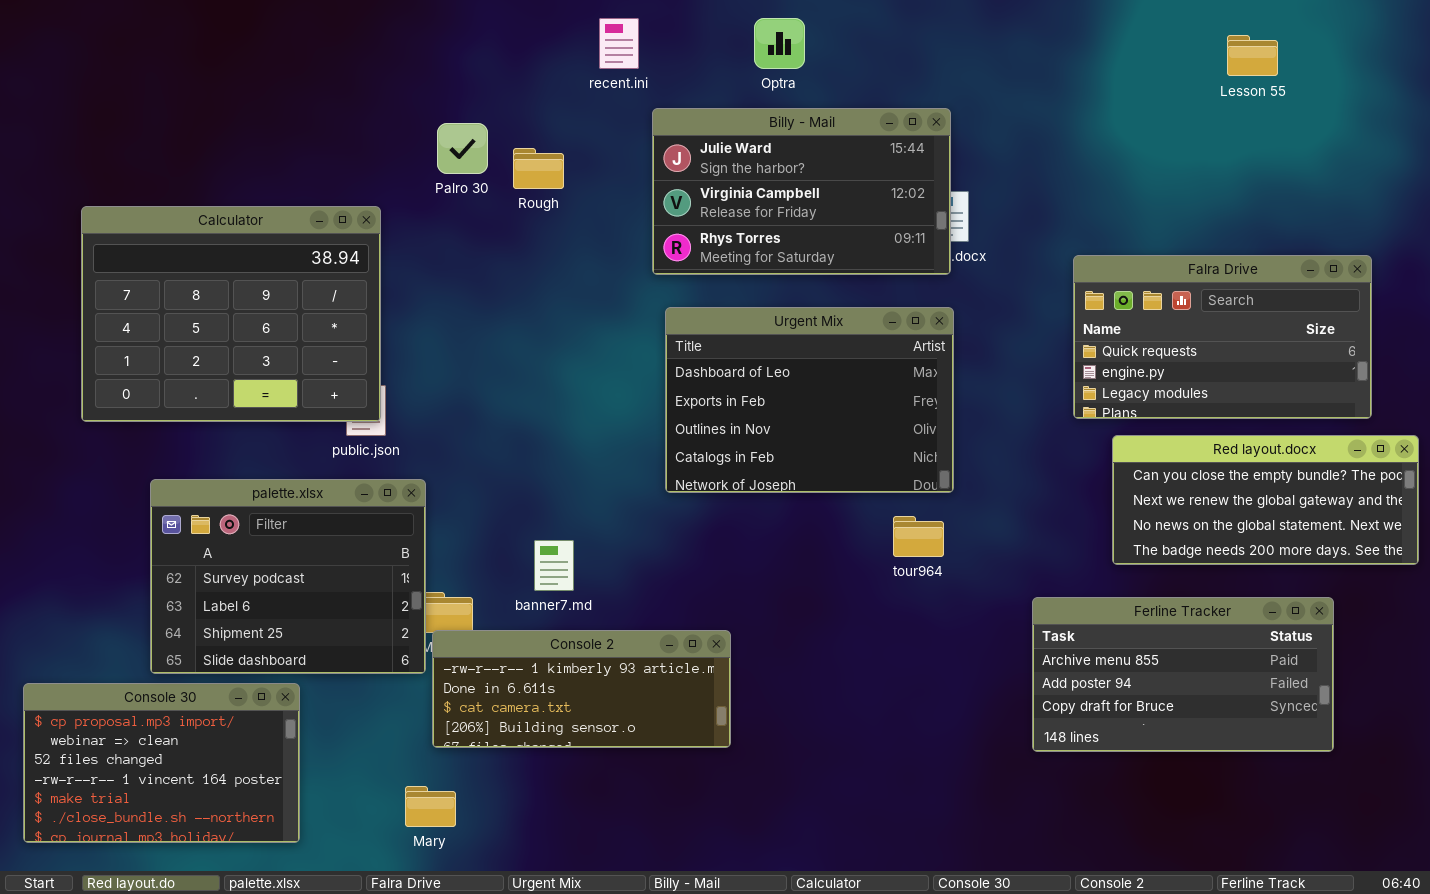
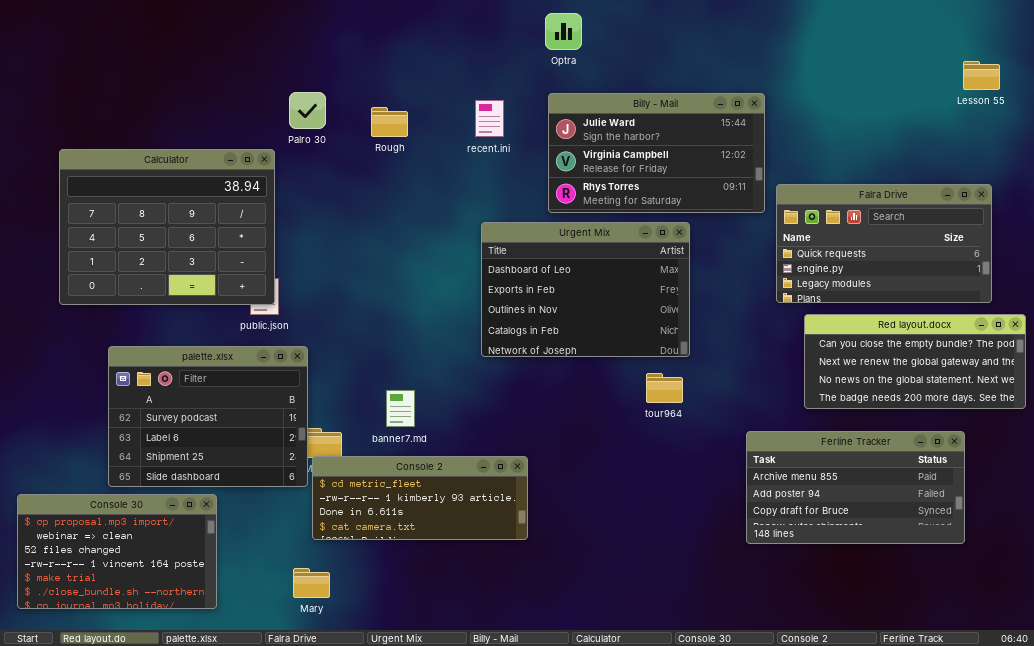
recent.ini: [599,18,639,69] -> [475,100,504,137], moved
Lesson 55: [1227,35,1278,76] -> [963,61,1000,90], moved
Billy - Mail: [652,108,951,275] -> [548,93,765,213], moved
Palro 30: [437,123,488,174] -> [289,92,326,129], moved
Console 2: [432,630,731,748] -> [312,456,528,540], scrolled up 1 row

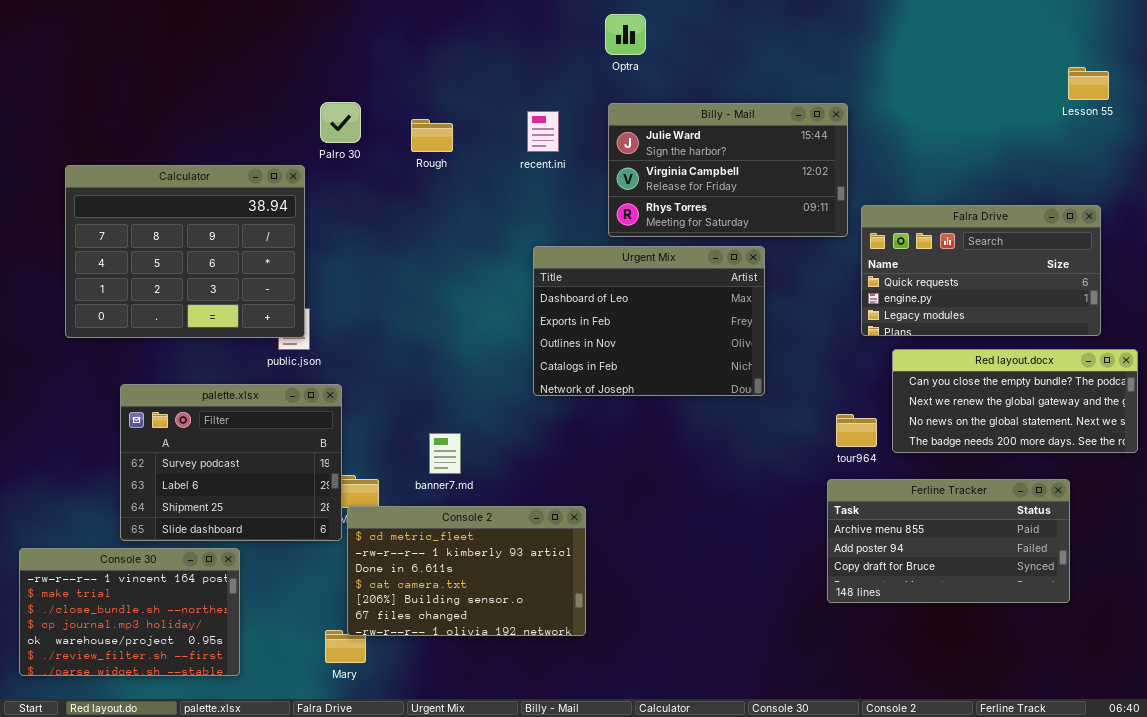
tour964: [646,373,683,403] -> [836,414,877,447], moved
Console 2: [312,456,528,540] -> [347,506,586,636], resized
Console 30: [17,494,217,609] -> [19,548,240,676], scrolled down 3 rows

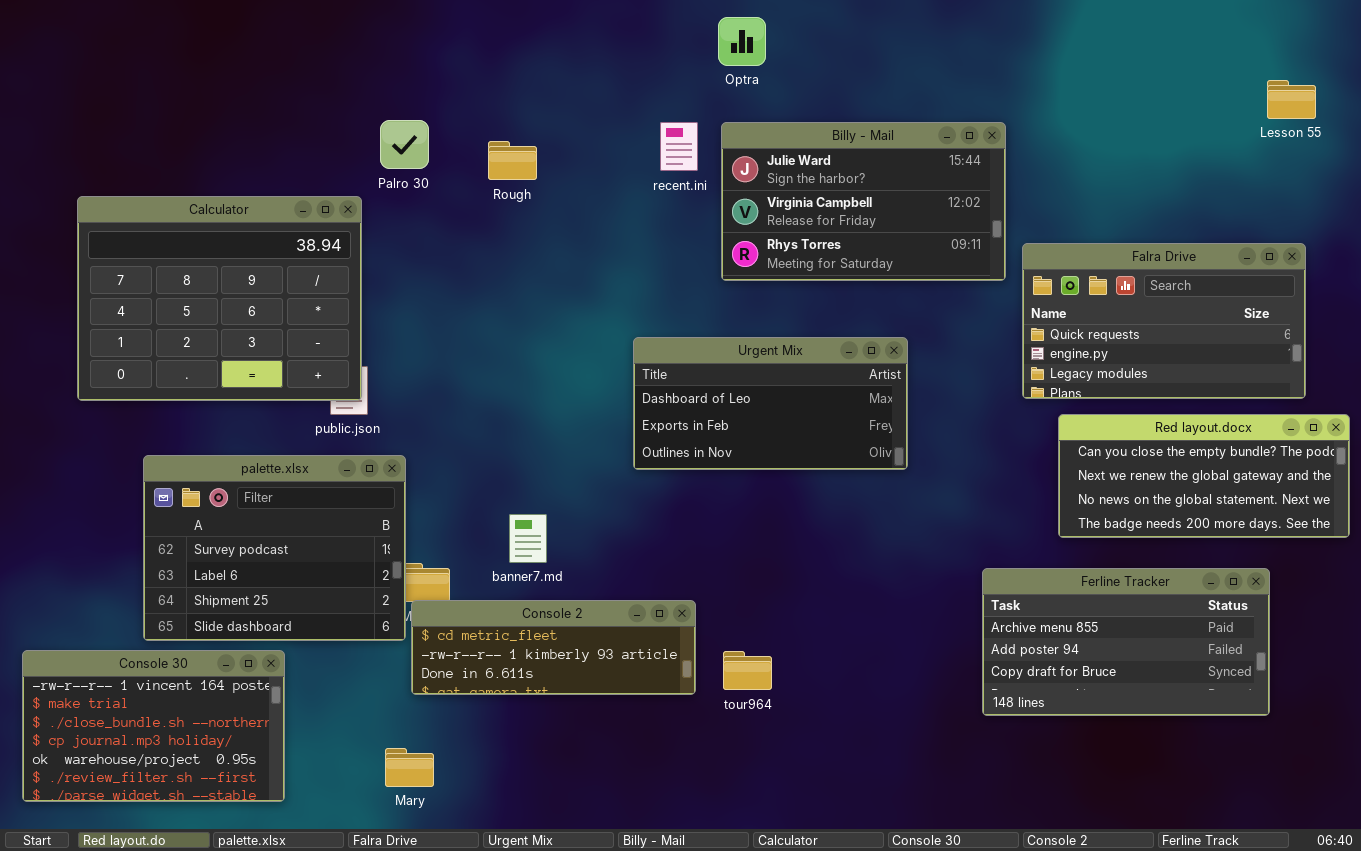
recent.ini: [527,111,559,152] -> [660,122,698,171], moved
Urgent Mix: [533,246,765,396] -> [633,337,908,470], resized
tour964: [836,414,877,447] -> [723,651,772,690], moved
Console 2: [347,506,586,636] -> [411,600,696,695], resized

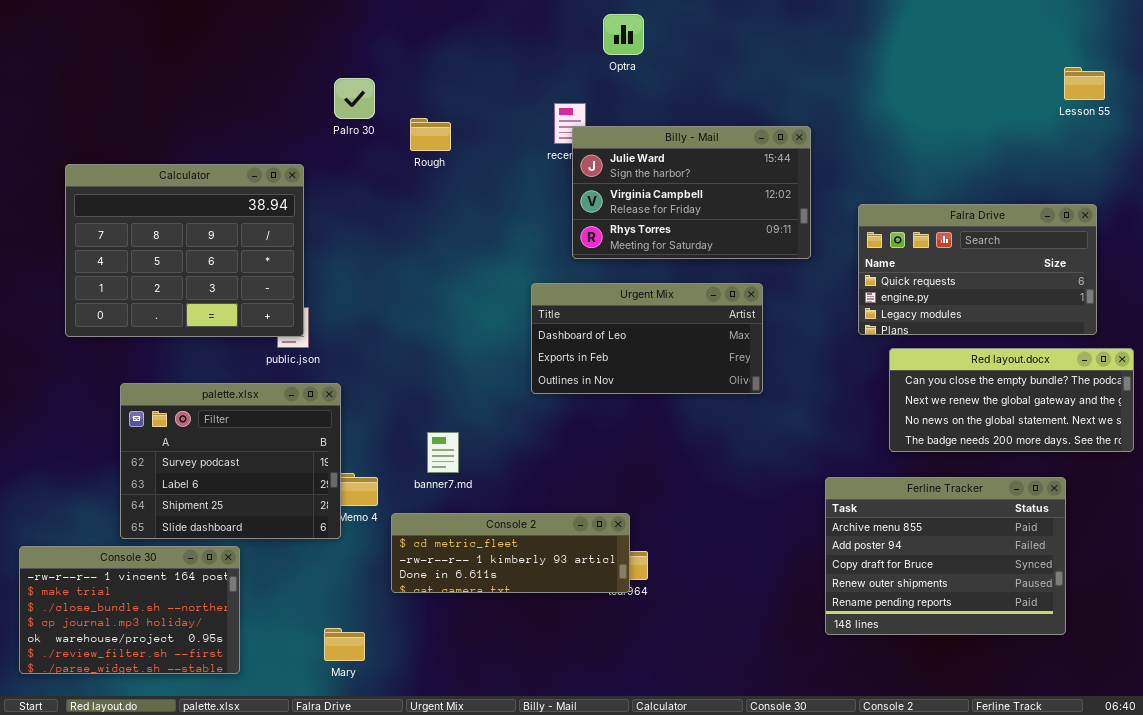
Palro 30: [380,120,429,169] -> [334,78,375,119], moved
Billy - Mail: [721,122,1006,281] -> [572,126,811,259], moved
Ferline Tracker: [982,568,1270,716] -> [825,477,1066,635], resized
Console 2: [411,600,696,695] -> [391,513,630,593], moved

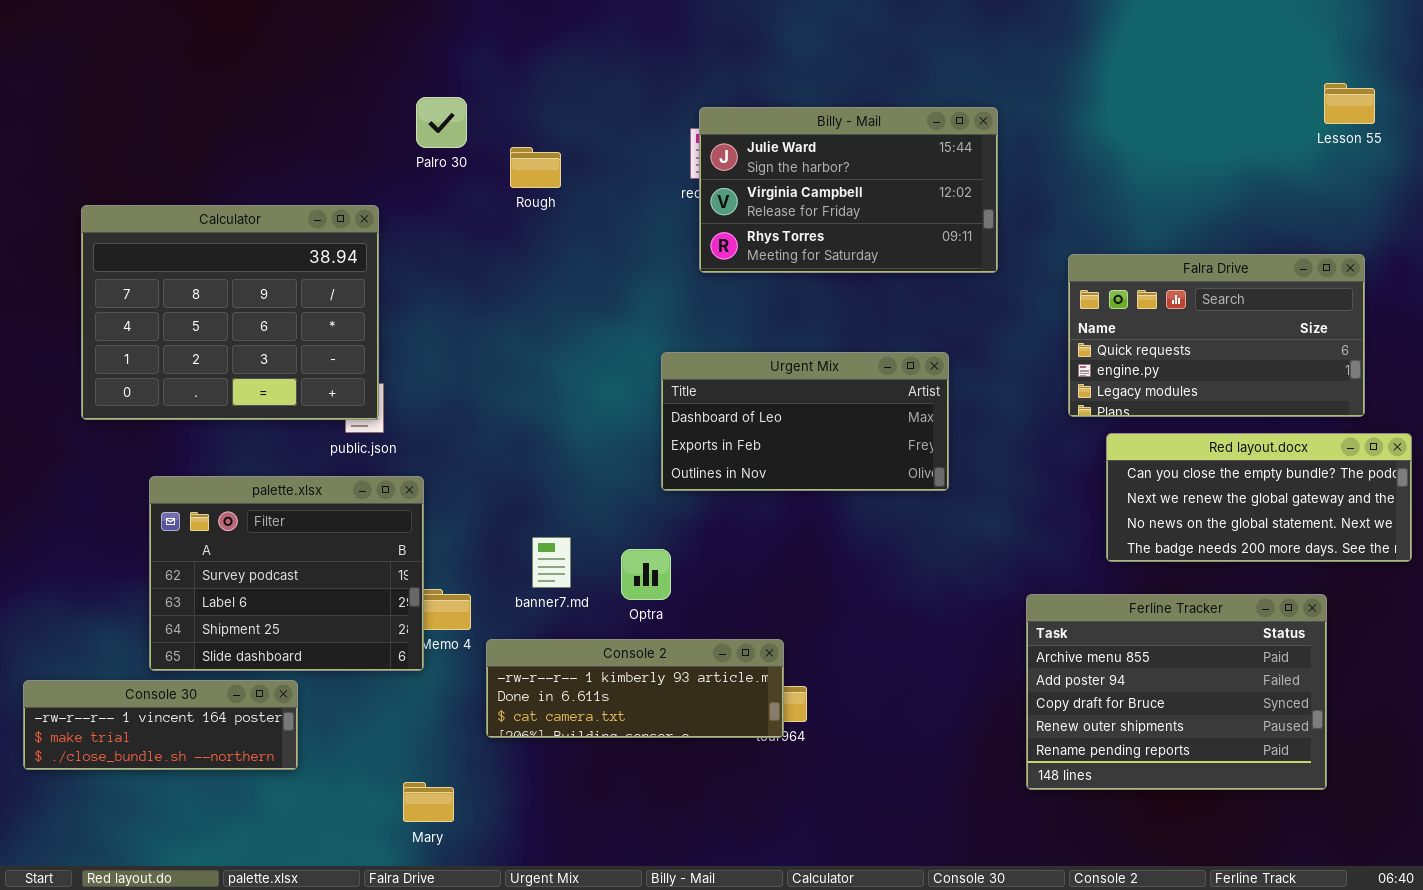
Optra: [603,14,644,55] -> [621,549,671,600], moved
Billy - Mail: [572,126,811,259] -> [699,107,998,273], moved
Console 2: [391,513,630,593] -> [486,639,784,738], scrolled down 1 row
Console 30: [19,546,240,674] -> [23,680,298,770], resized

